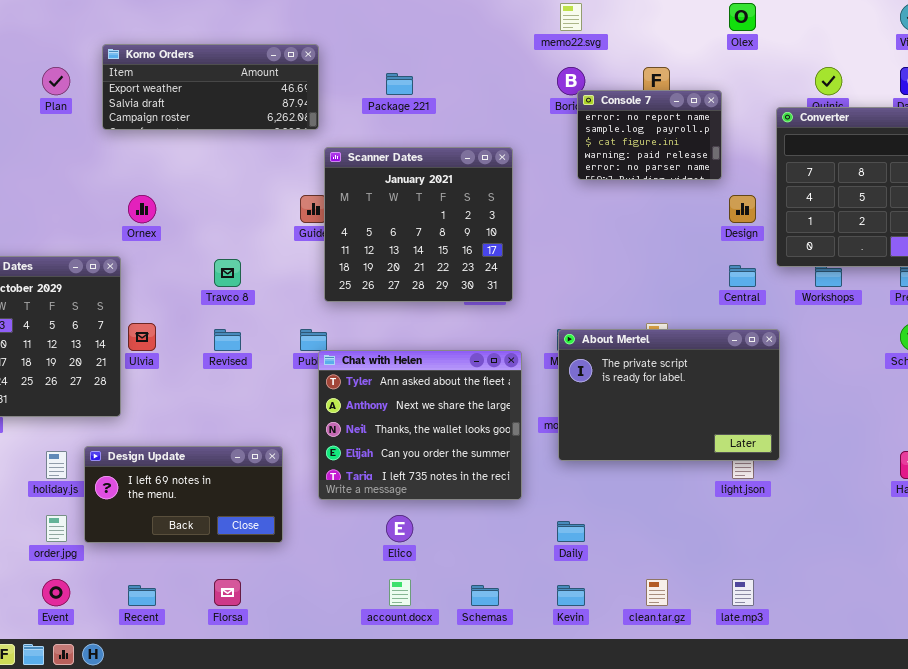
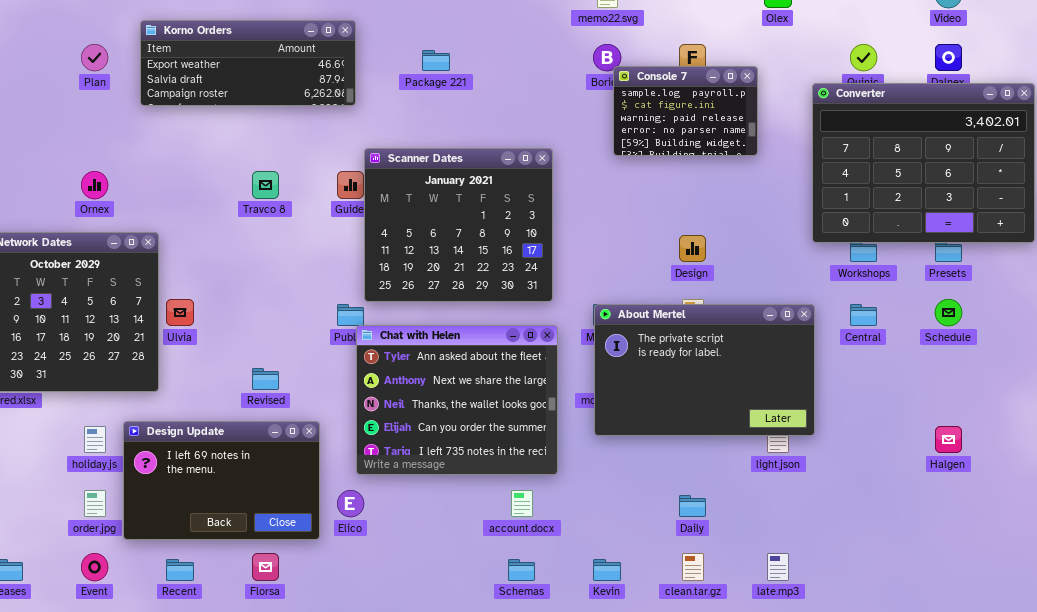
Console 7: [577,90,722,180] -> [613,66,758,156], scrolled down 1 row
Scanner Dates: [324,147,513,302] -> [364,148,553,302], moved
Ornex: [128,195,156,223] -> [81,171,108,199], moved
Design: [729,195,756,223] -> [679,235,706,262], moved
Travco 8: [214,259,241,287] -> [252,171,279,199], moved
Central: [729,265,756,287] -> [850,304,877,326], moved
Revised: [214,329,241,351] -> [252,368,279,390], moved
Design Update: [84,446,283,543] -> [123,421,320,540], resized
Elico: [386,515,413,542] -> [337,490,364,517], moved
Daily: [557,521,585,542] -> [679,495,706,517], moved
account.docx: [389,579,411,606] -> [511,490,533,517], moved

